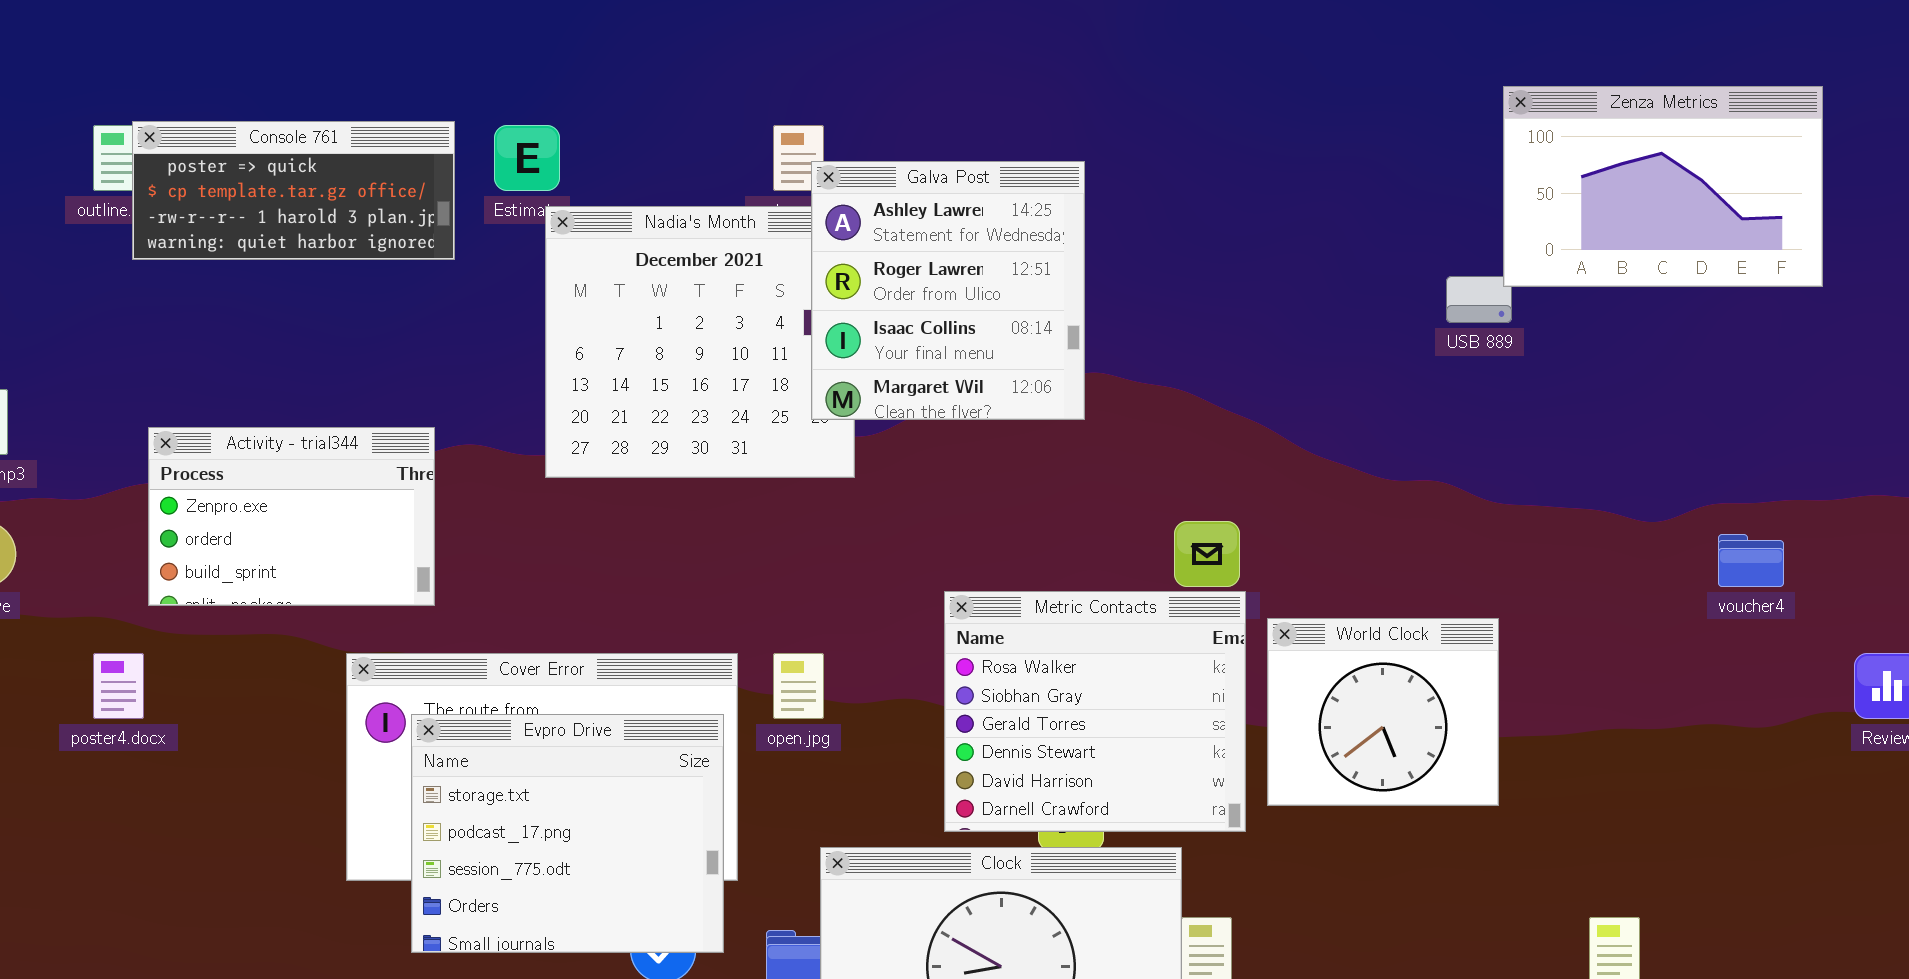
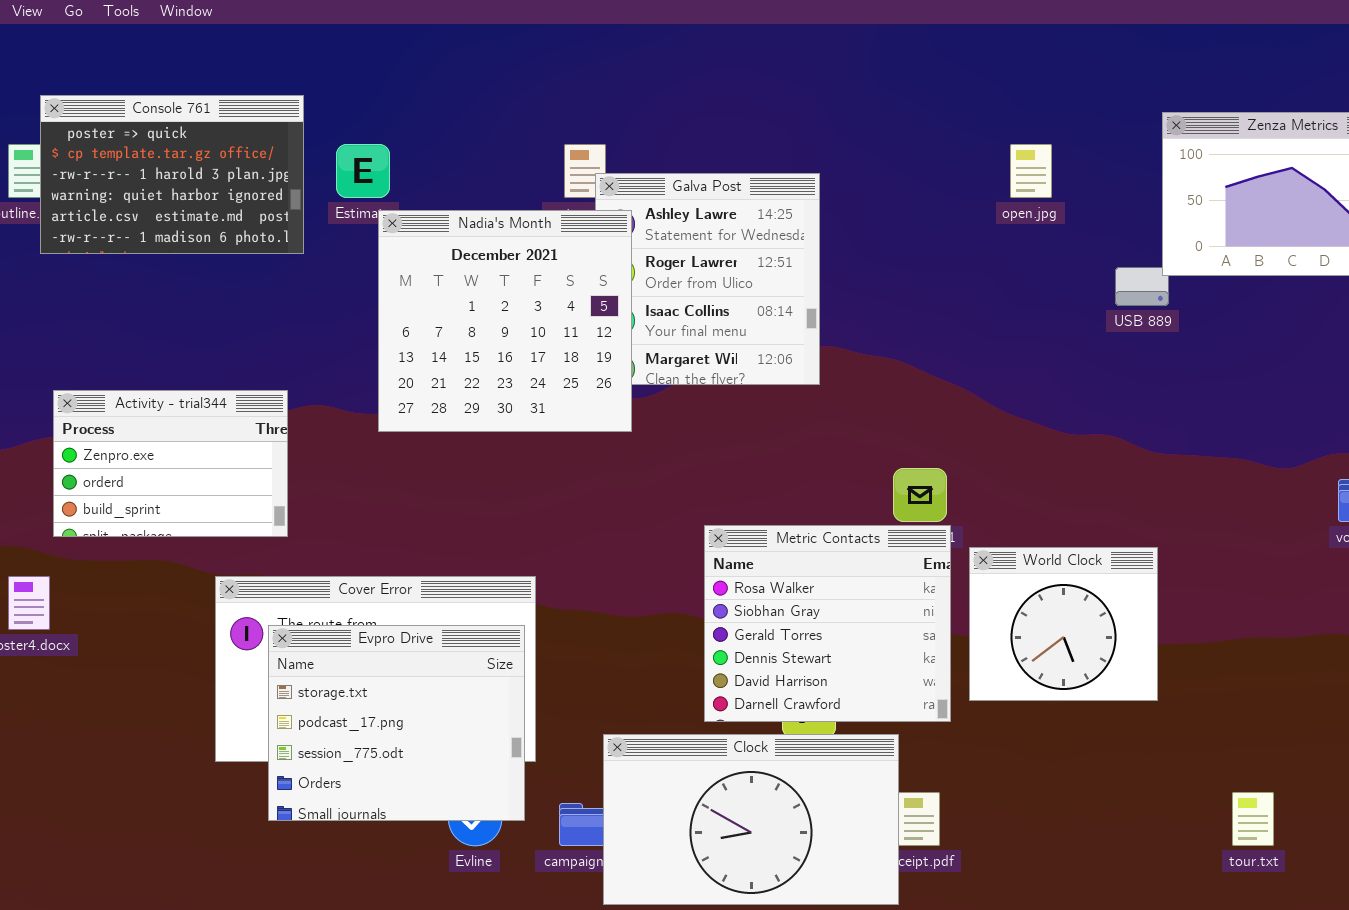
Console 761: [132,121,455,260] -> [40,95,304,254], resized
Nadia's Month: [545,206,855,478] -> [378,210,632,432], raised
open.jpg: [773,653,824,719] -> [1010,144,1052,198], moved

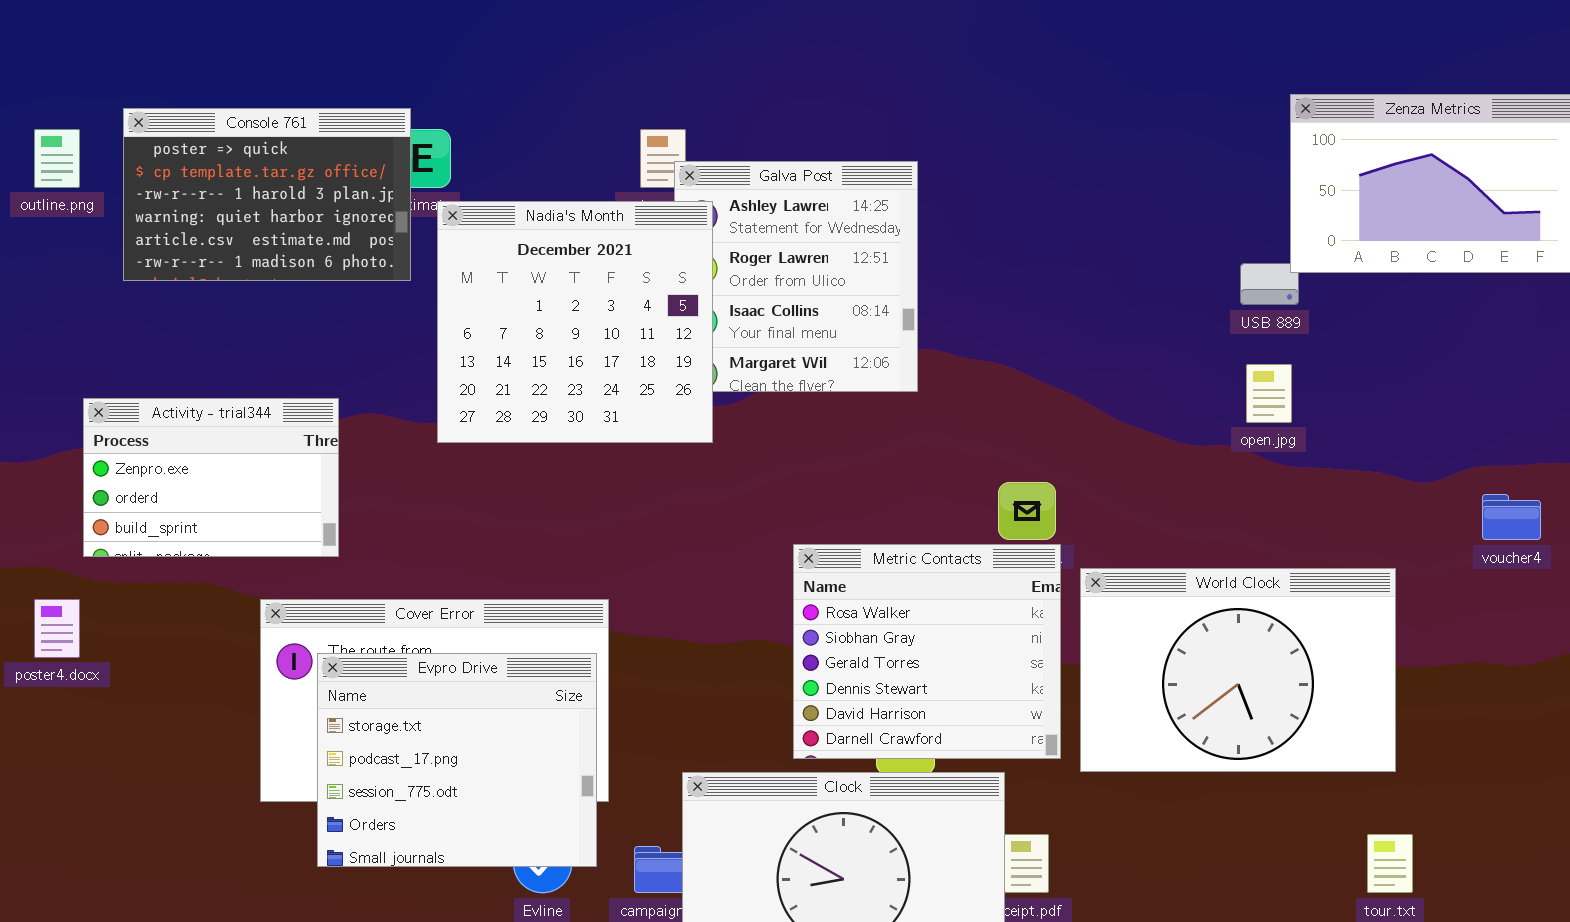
Console 761: [40,95,304,254] -> [123,108,411,281], moved
open.jpg: [1010,144,1052,198] -> [1246,364,1292,423], moved
World Clock: [969,547,1158,701] -> [1080,568,1396,772], resized

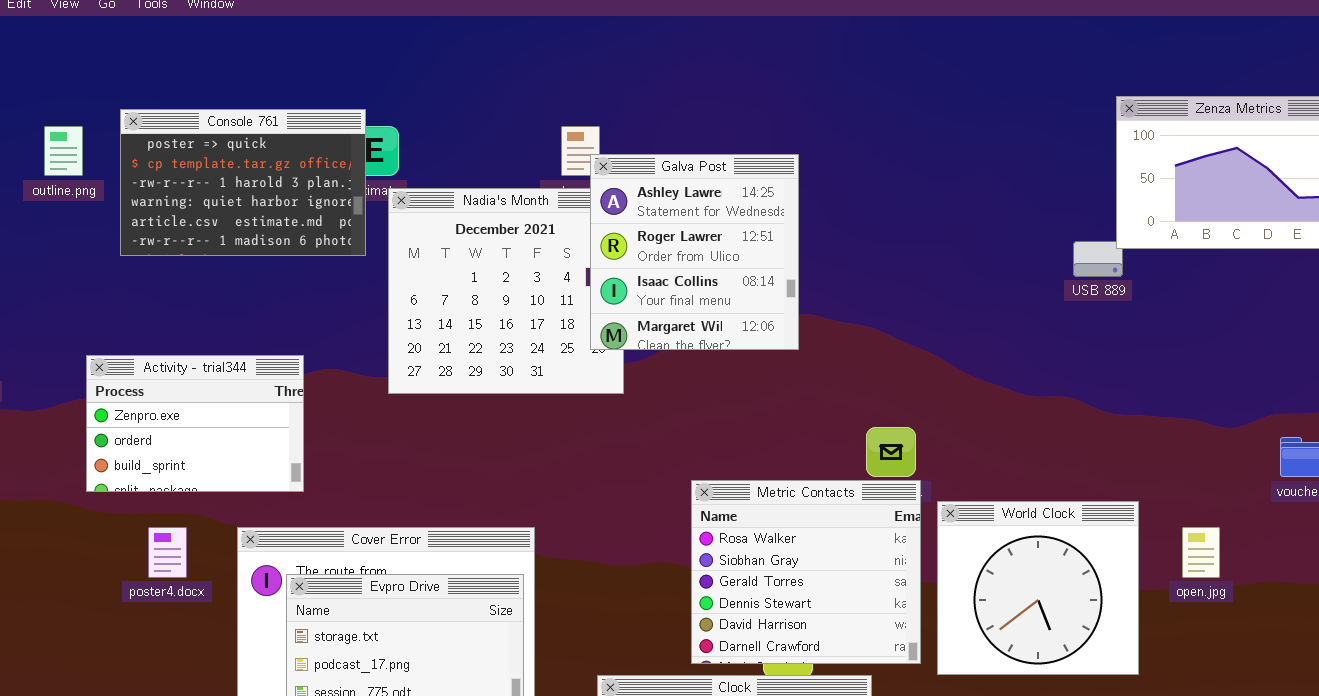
Galva Post: [674,161,918,392] -> [590,154,799,350], raised
open.jpg: [1246,364,1292,423] -> [1182,527,1220,578], moved
World Clock: [1080,568,1396,772] -> [937,501,1139,675], resized
poster4.docx: [34,599,80,658] -> [148,527,187,578], moved

